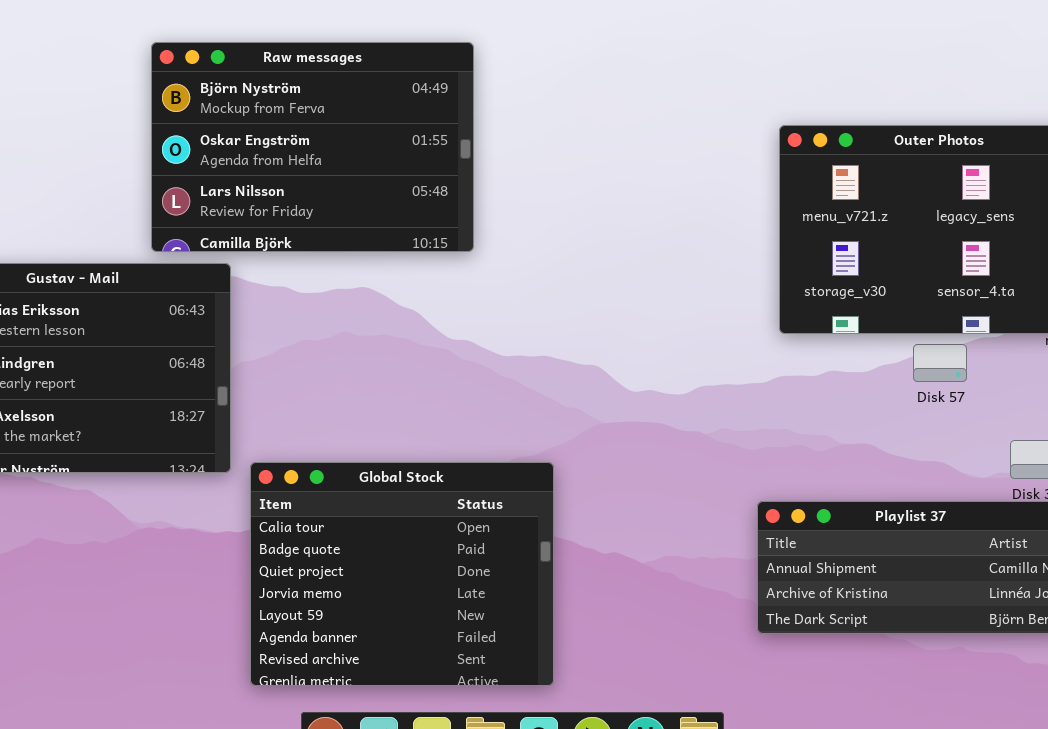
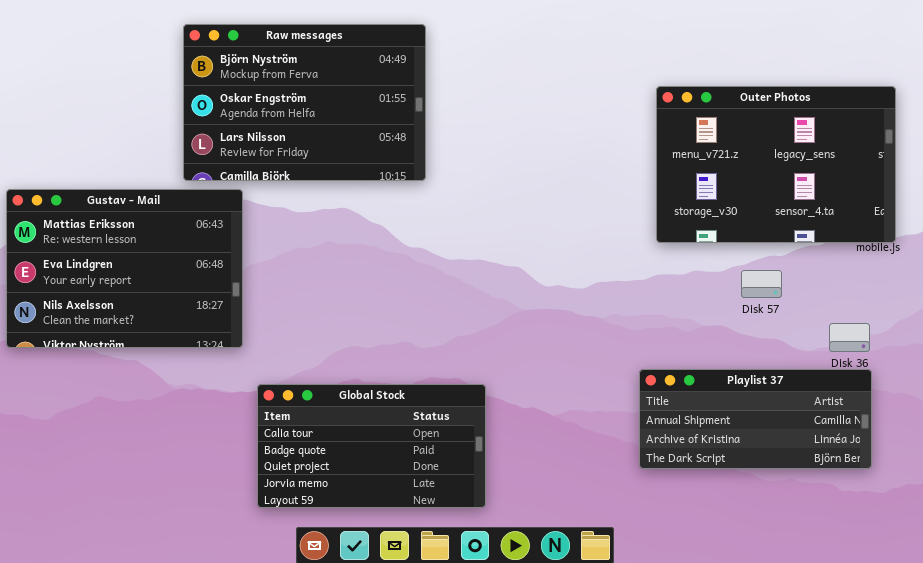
Disk 57: [913,344,967,382] -> [741,270,782,298], moved
Global Stock: [250,462,554,686] -> [257,384,486,508], resized

